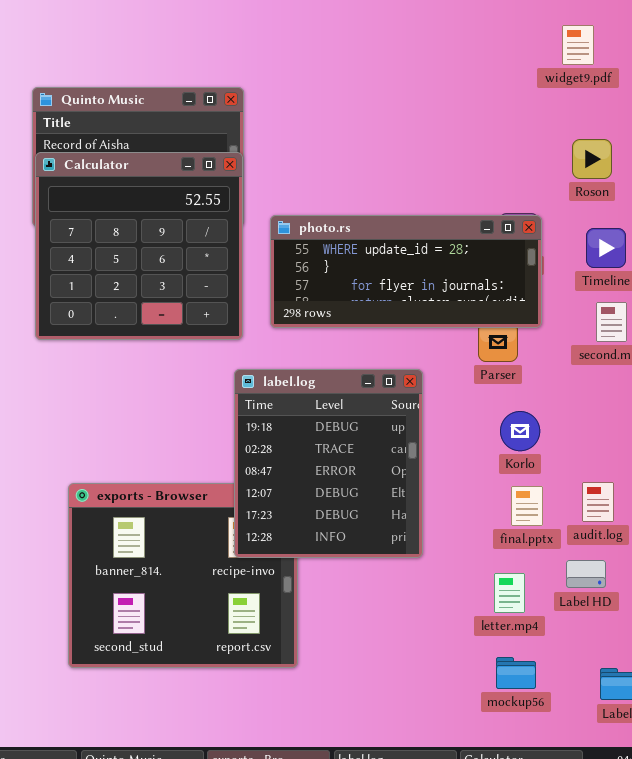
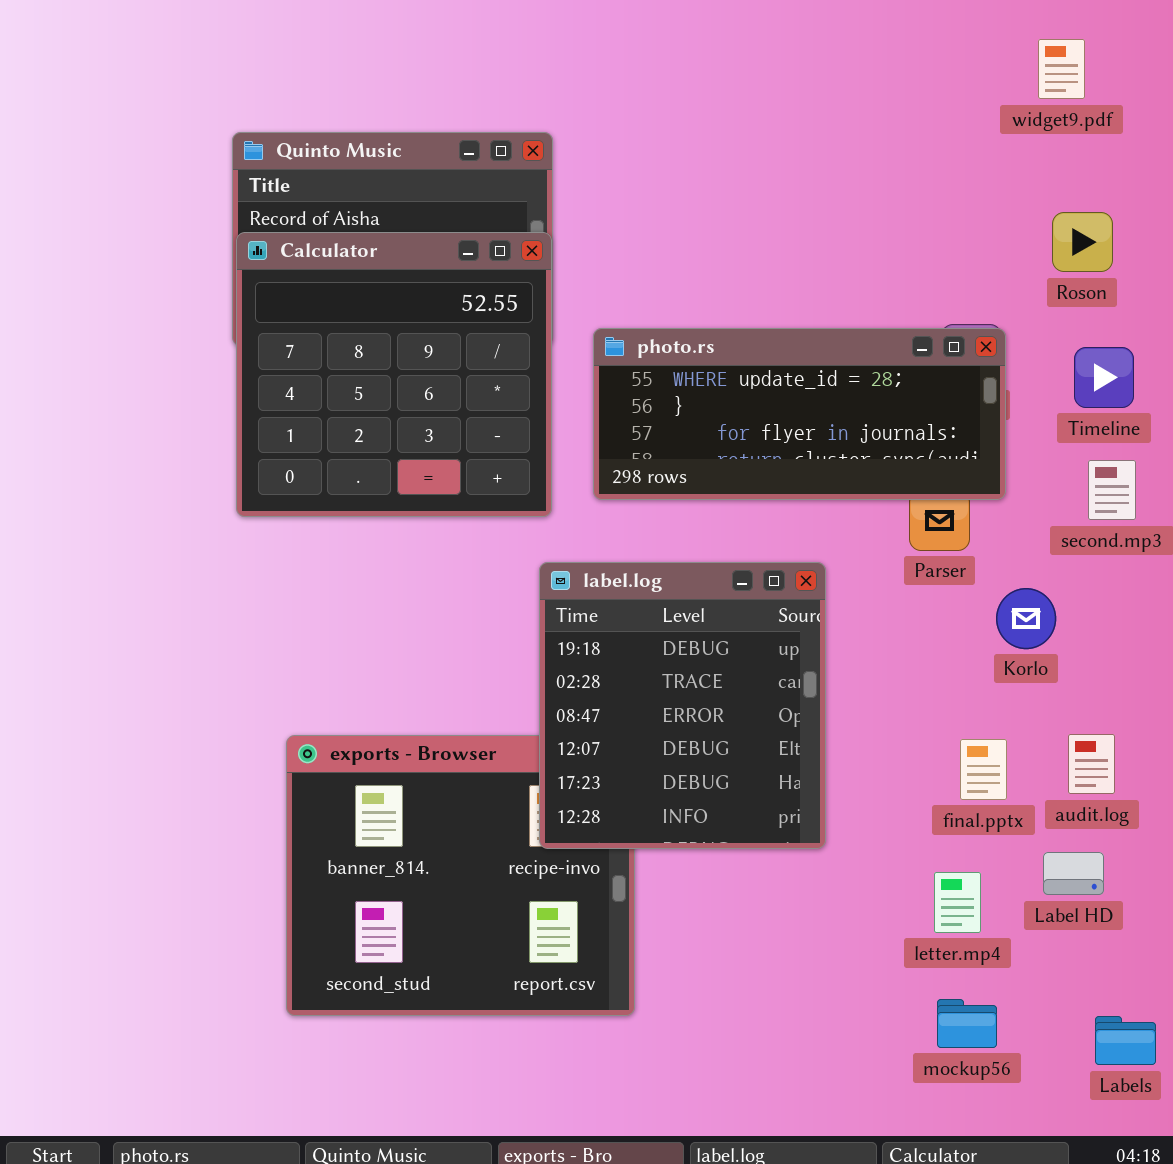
Korlo: [500,411,540,451] -> [996,588,1056,649], moved

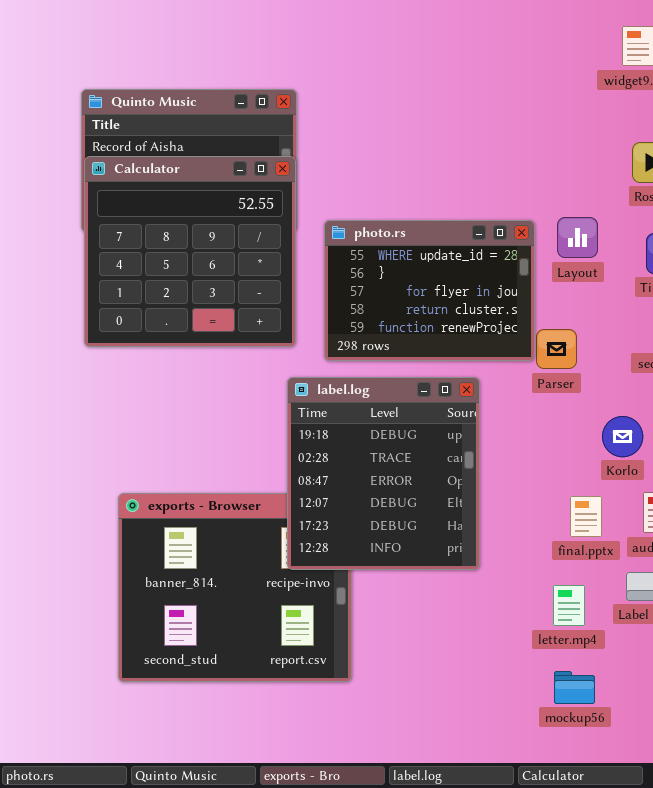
photo.rs: [593,328,1006,500] -> [324,220,535,361], resized
Korlo: [996,588,1056,649] -> [602,416,643,457], moved

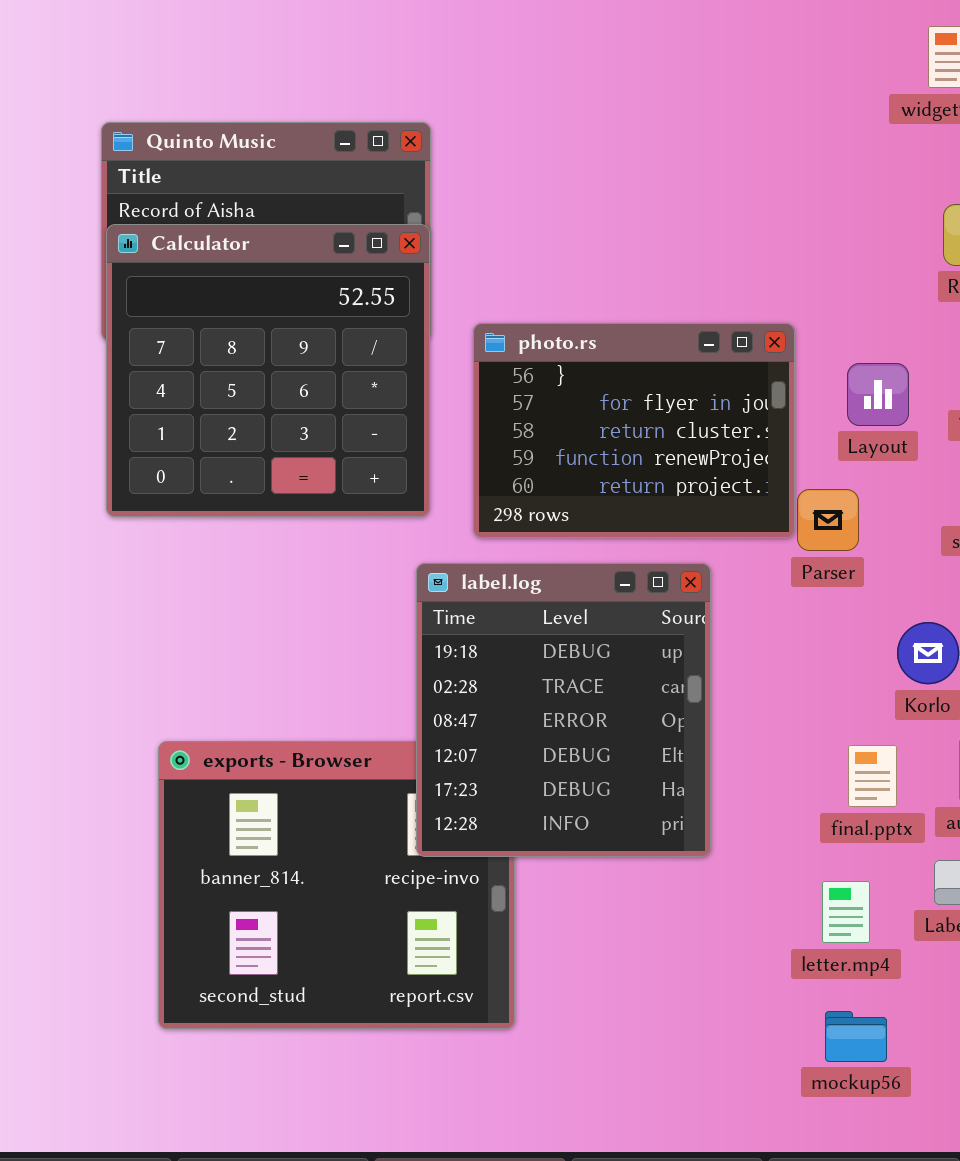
Layout: [557,217,598,258] -> [847,363,909,426], moved
photo.rs: [324,220,535,361] -> [473,323,795,538], scrolled down 1 row

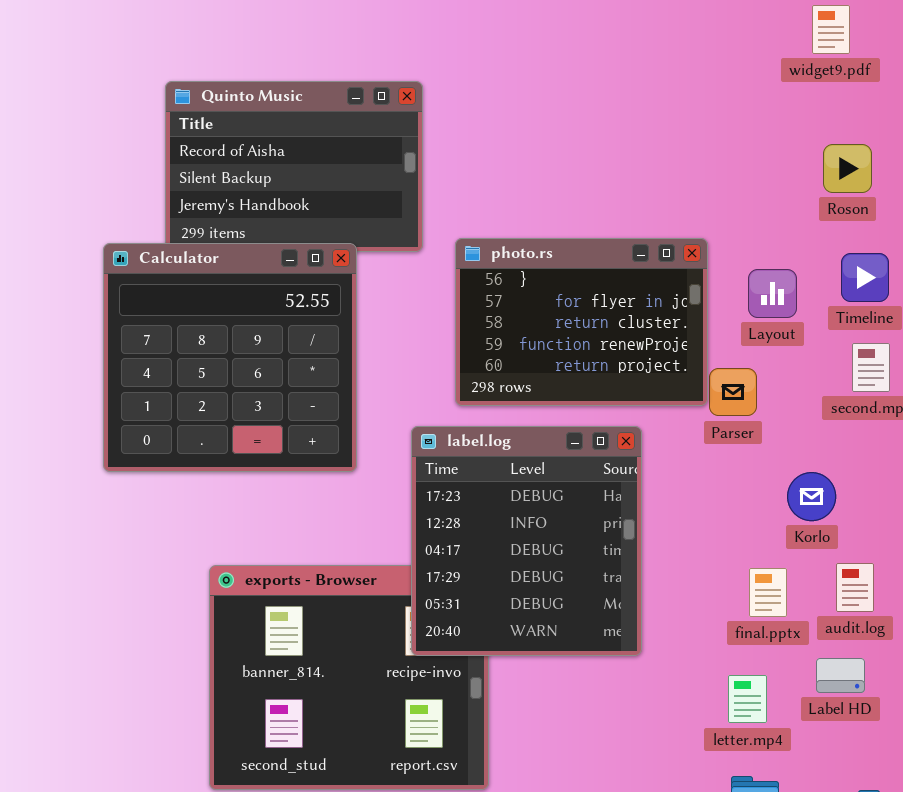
Calculator: [106,224,430,517] -> [103,243,357,472], moved
label.log: [416,563,711,857] -> [411,426,642,656], scrolled down 4 rows

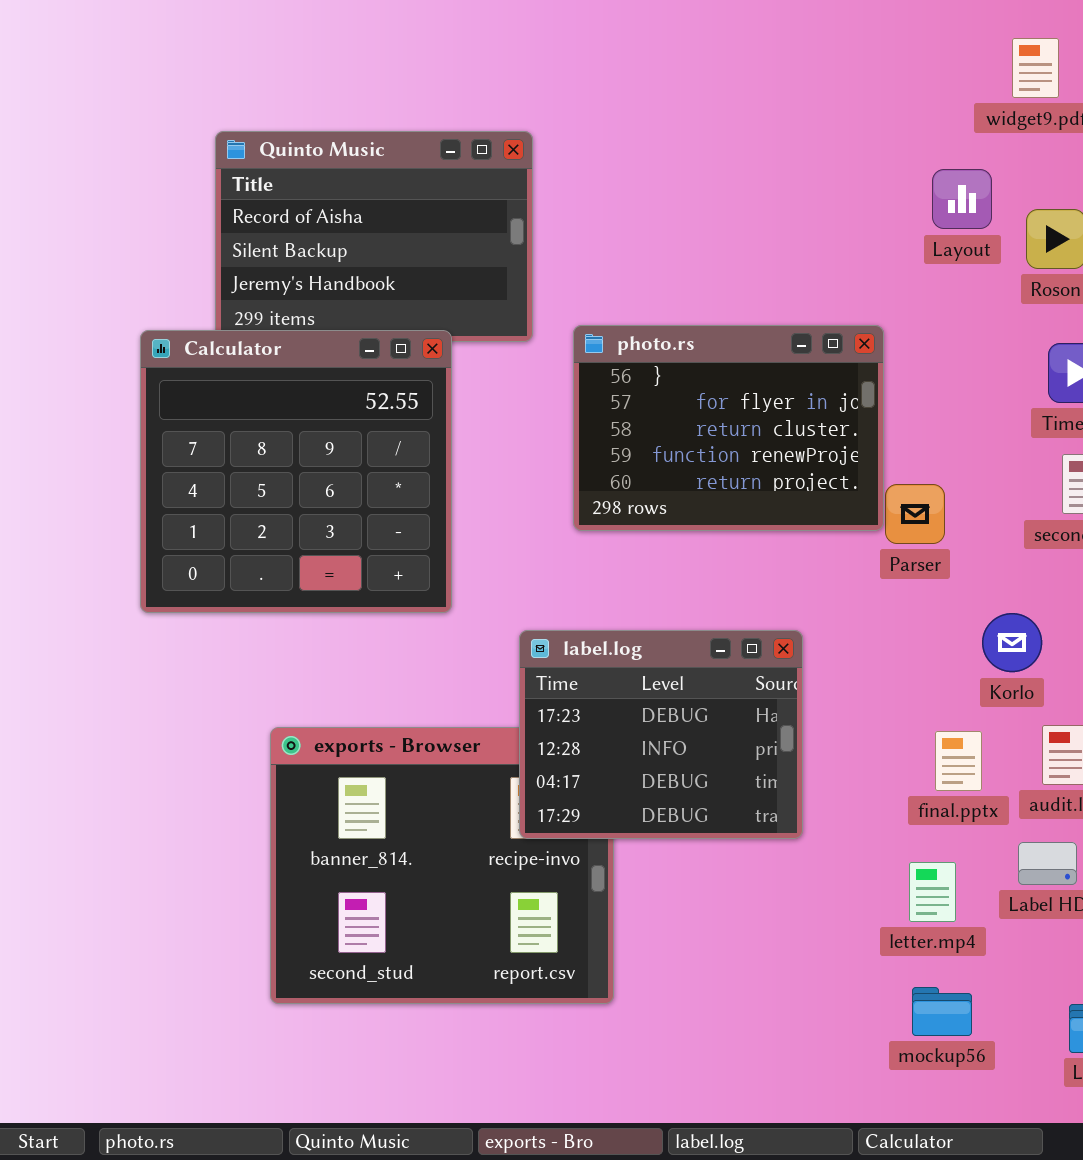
Layout: [748,269,797,318] -> [932,169,992,229], moved
label.log: [411,426,642,656] -> [519,630,803,839], resized

